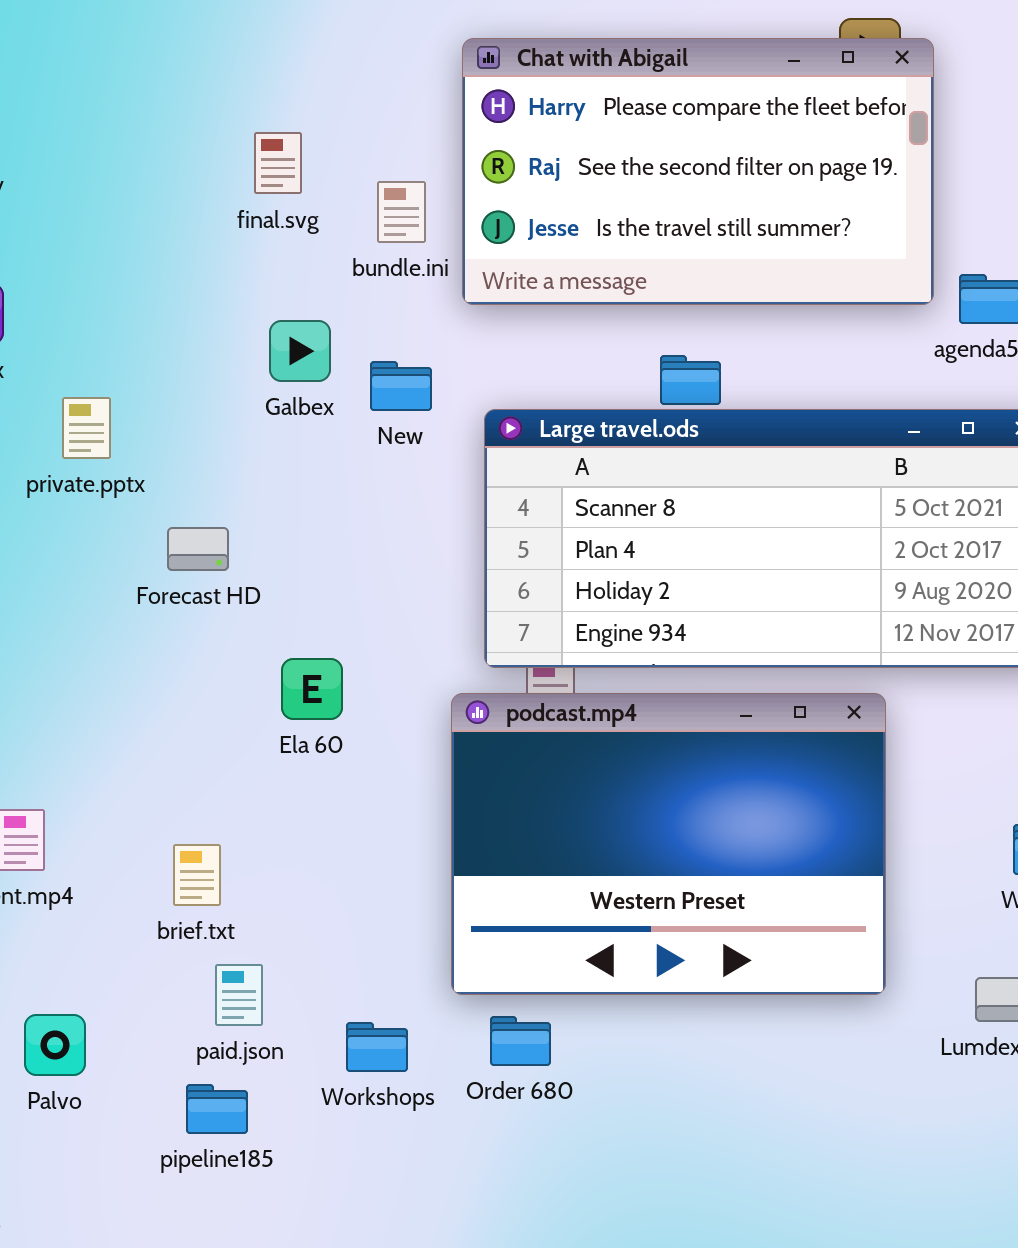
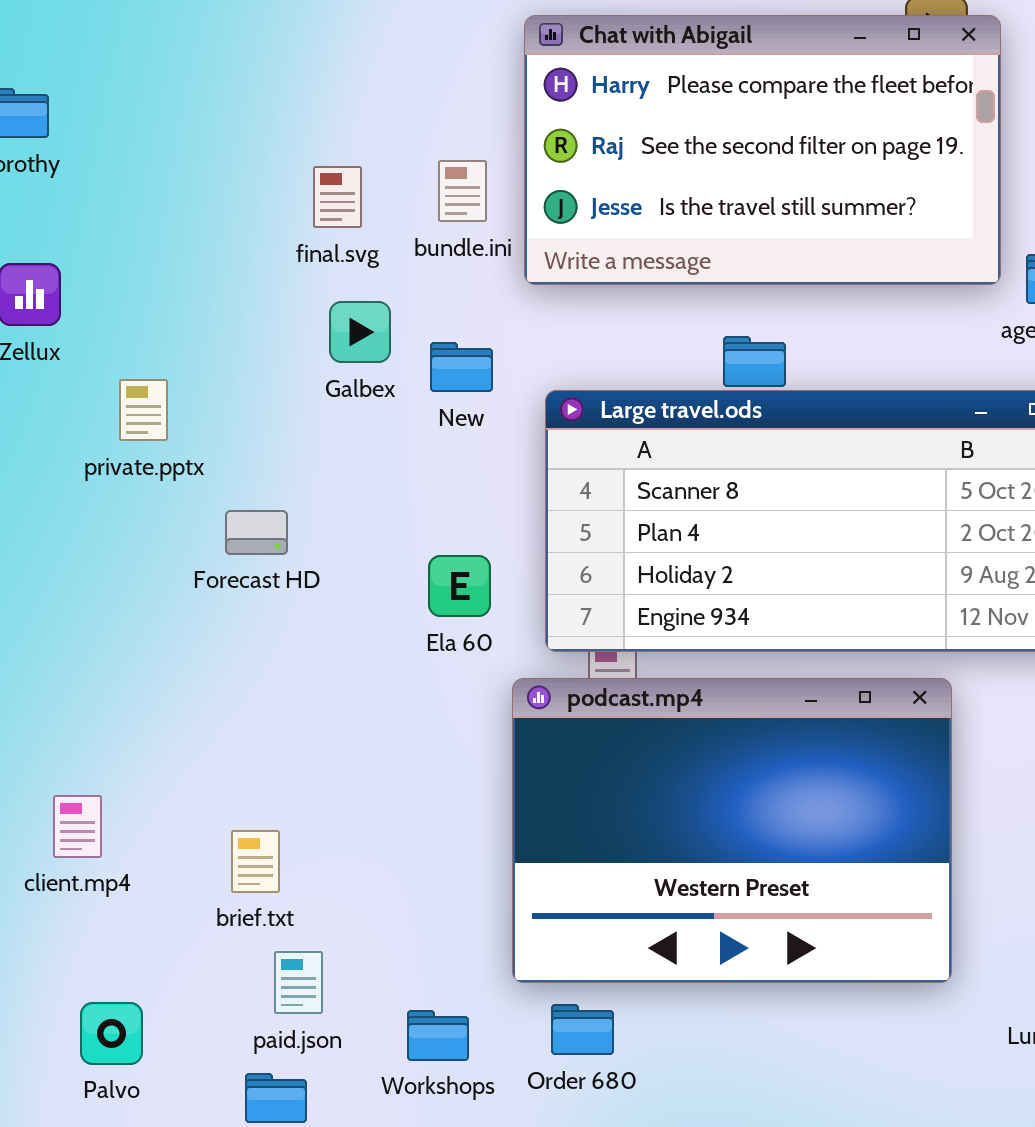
final.svg: [254,132,302,194] -> [313,166,362,228], moved
Ela 60: [281,658,343,720] -> [428,555,491,617], moved

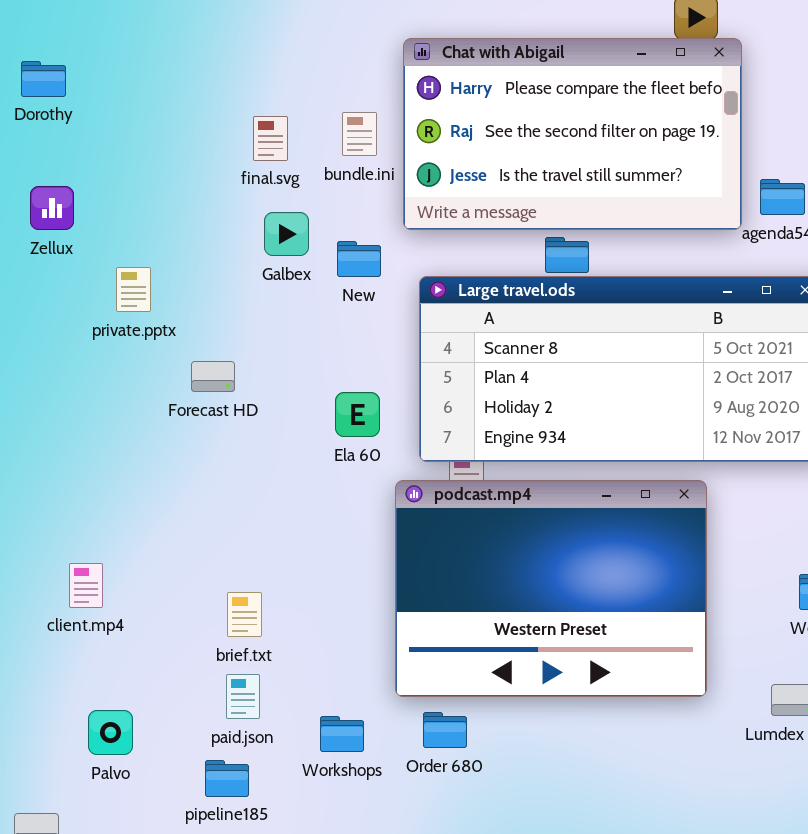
Chat with Abigail: [524,15,1001,285] -> [403,38,742,230], moved
brief.txt: [231,830,280,893] -> [227,592,262,637], moved

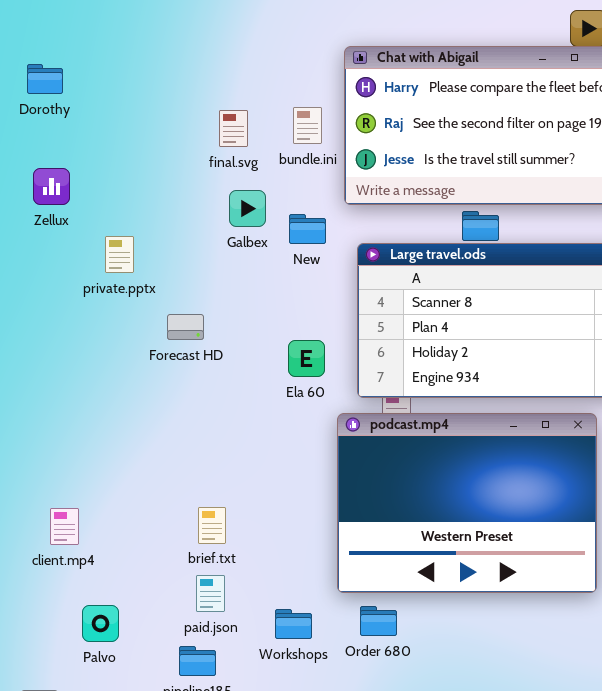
client.mp4: [69,563,103,608] -> [50,508,79,545], moved

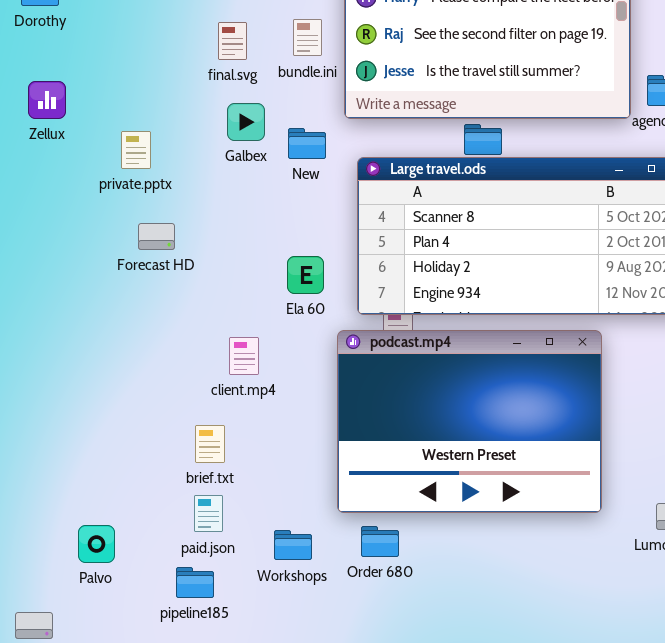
private.pptx: [105,236,134,273] -> [121,131,151,169], moved
Forecast HD: [167,314,204,340] -> [138,223,175,250], moved
client.mp4: [50,508,79,545] -> [229,337,259,375], moved

